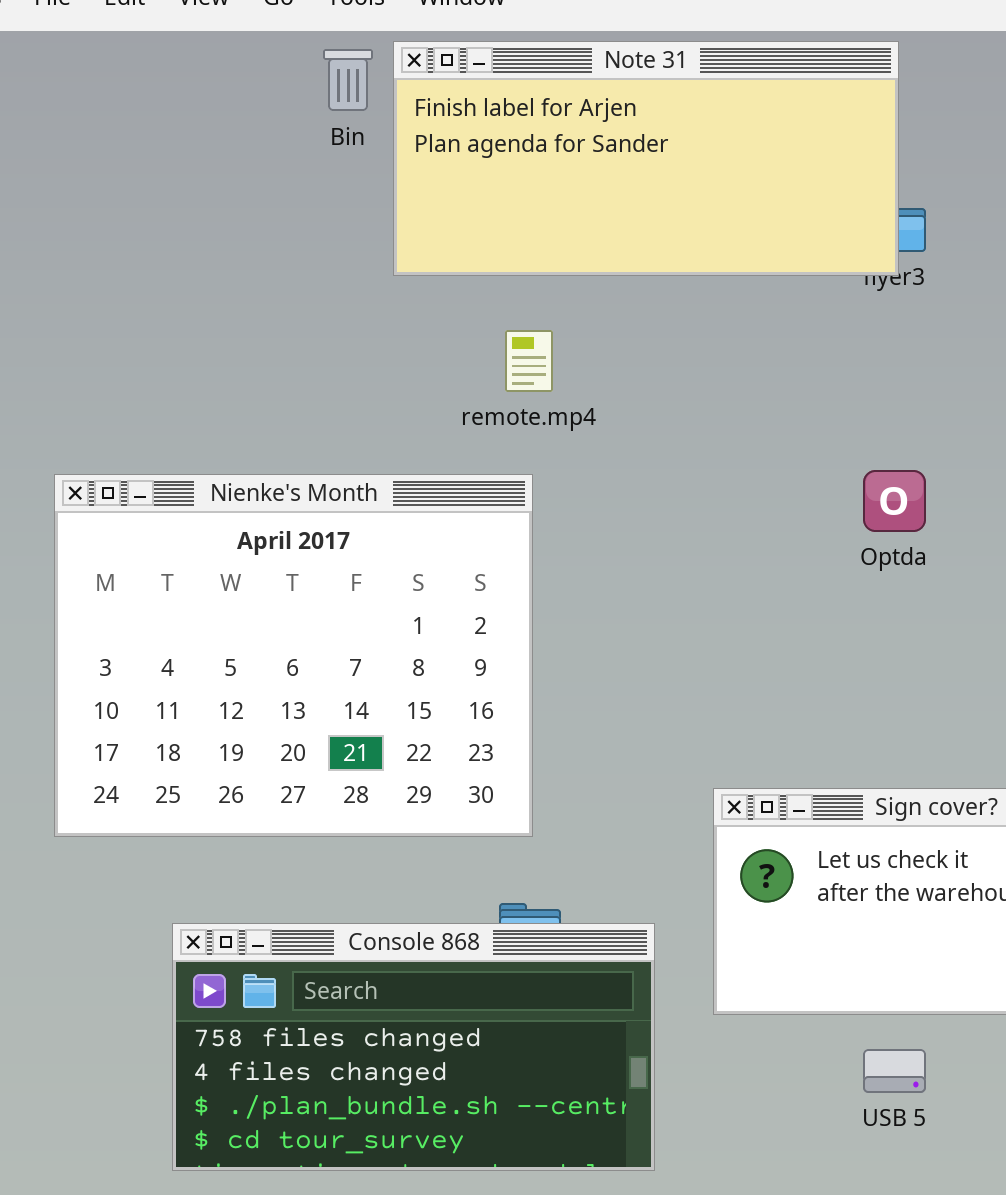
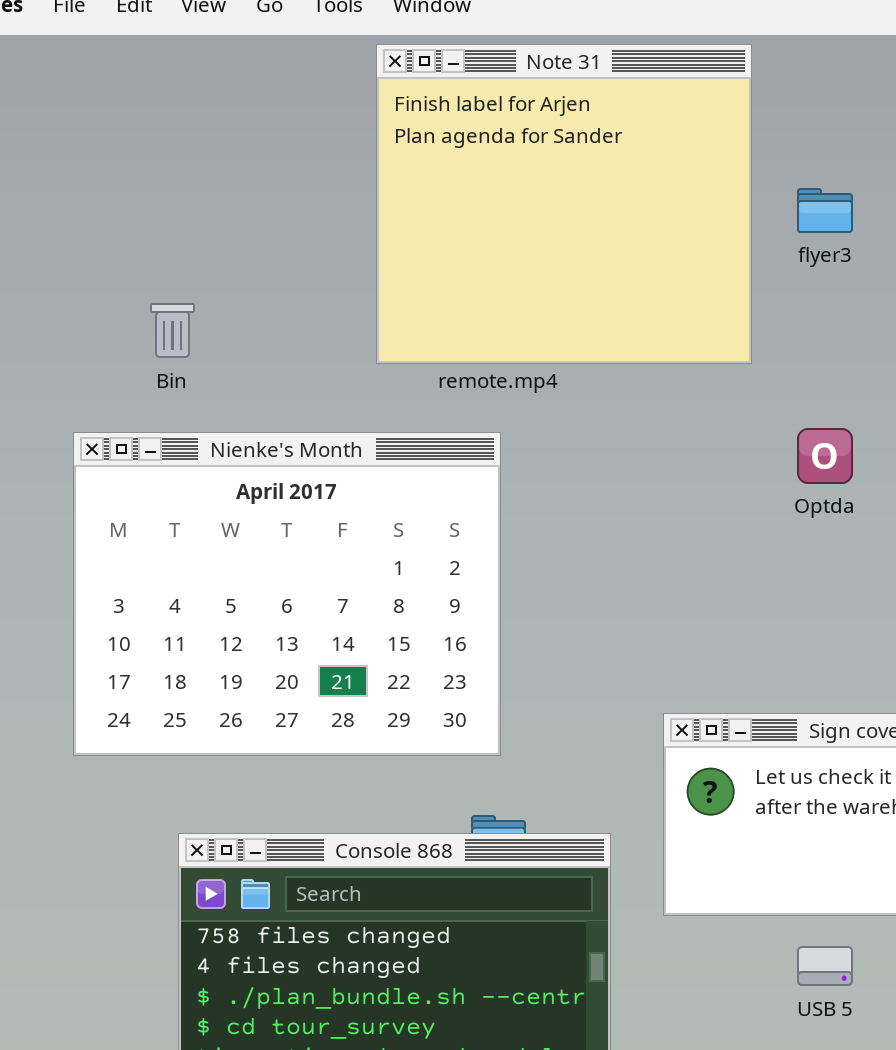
Note 31: [393,41,899,276] -> [376,44,752,364], resized
Bin: [323,49,373,111] -> [150,303,195,358], moved

